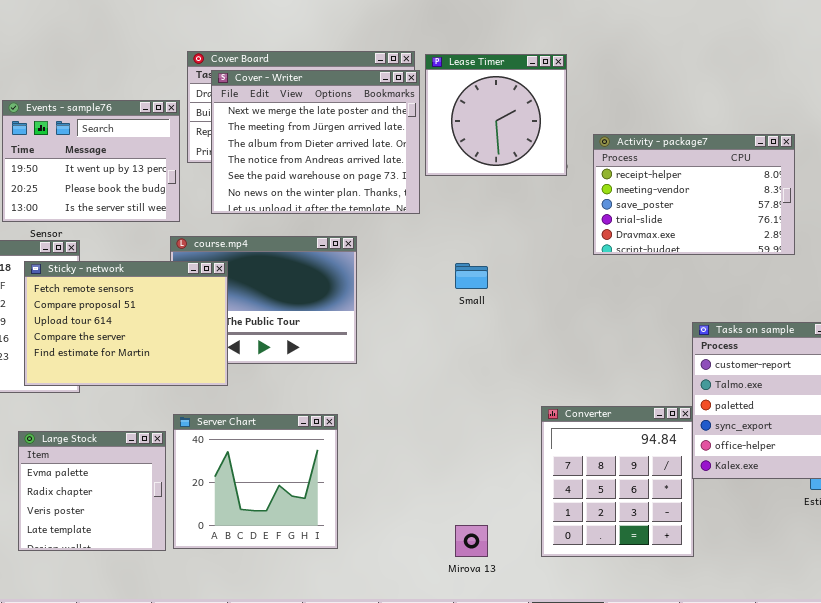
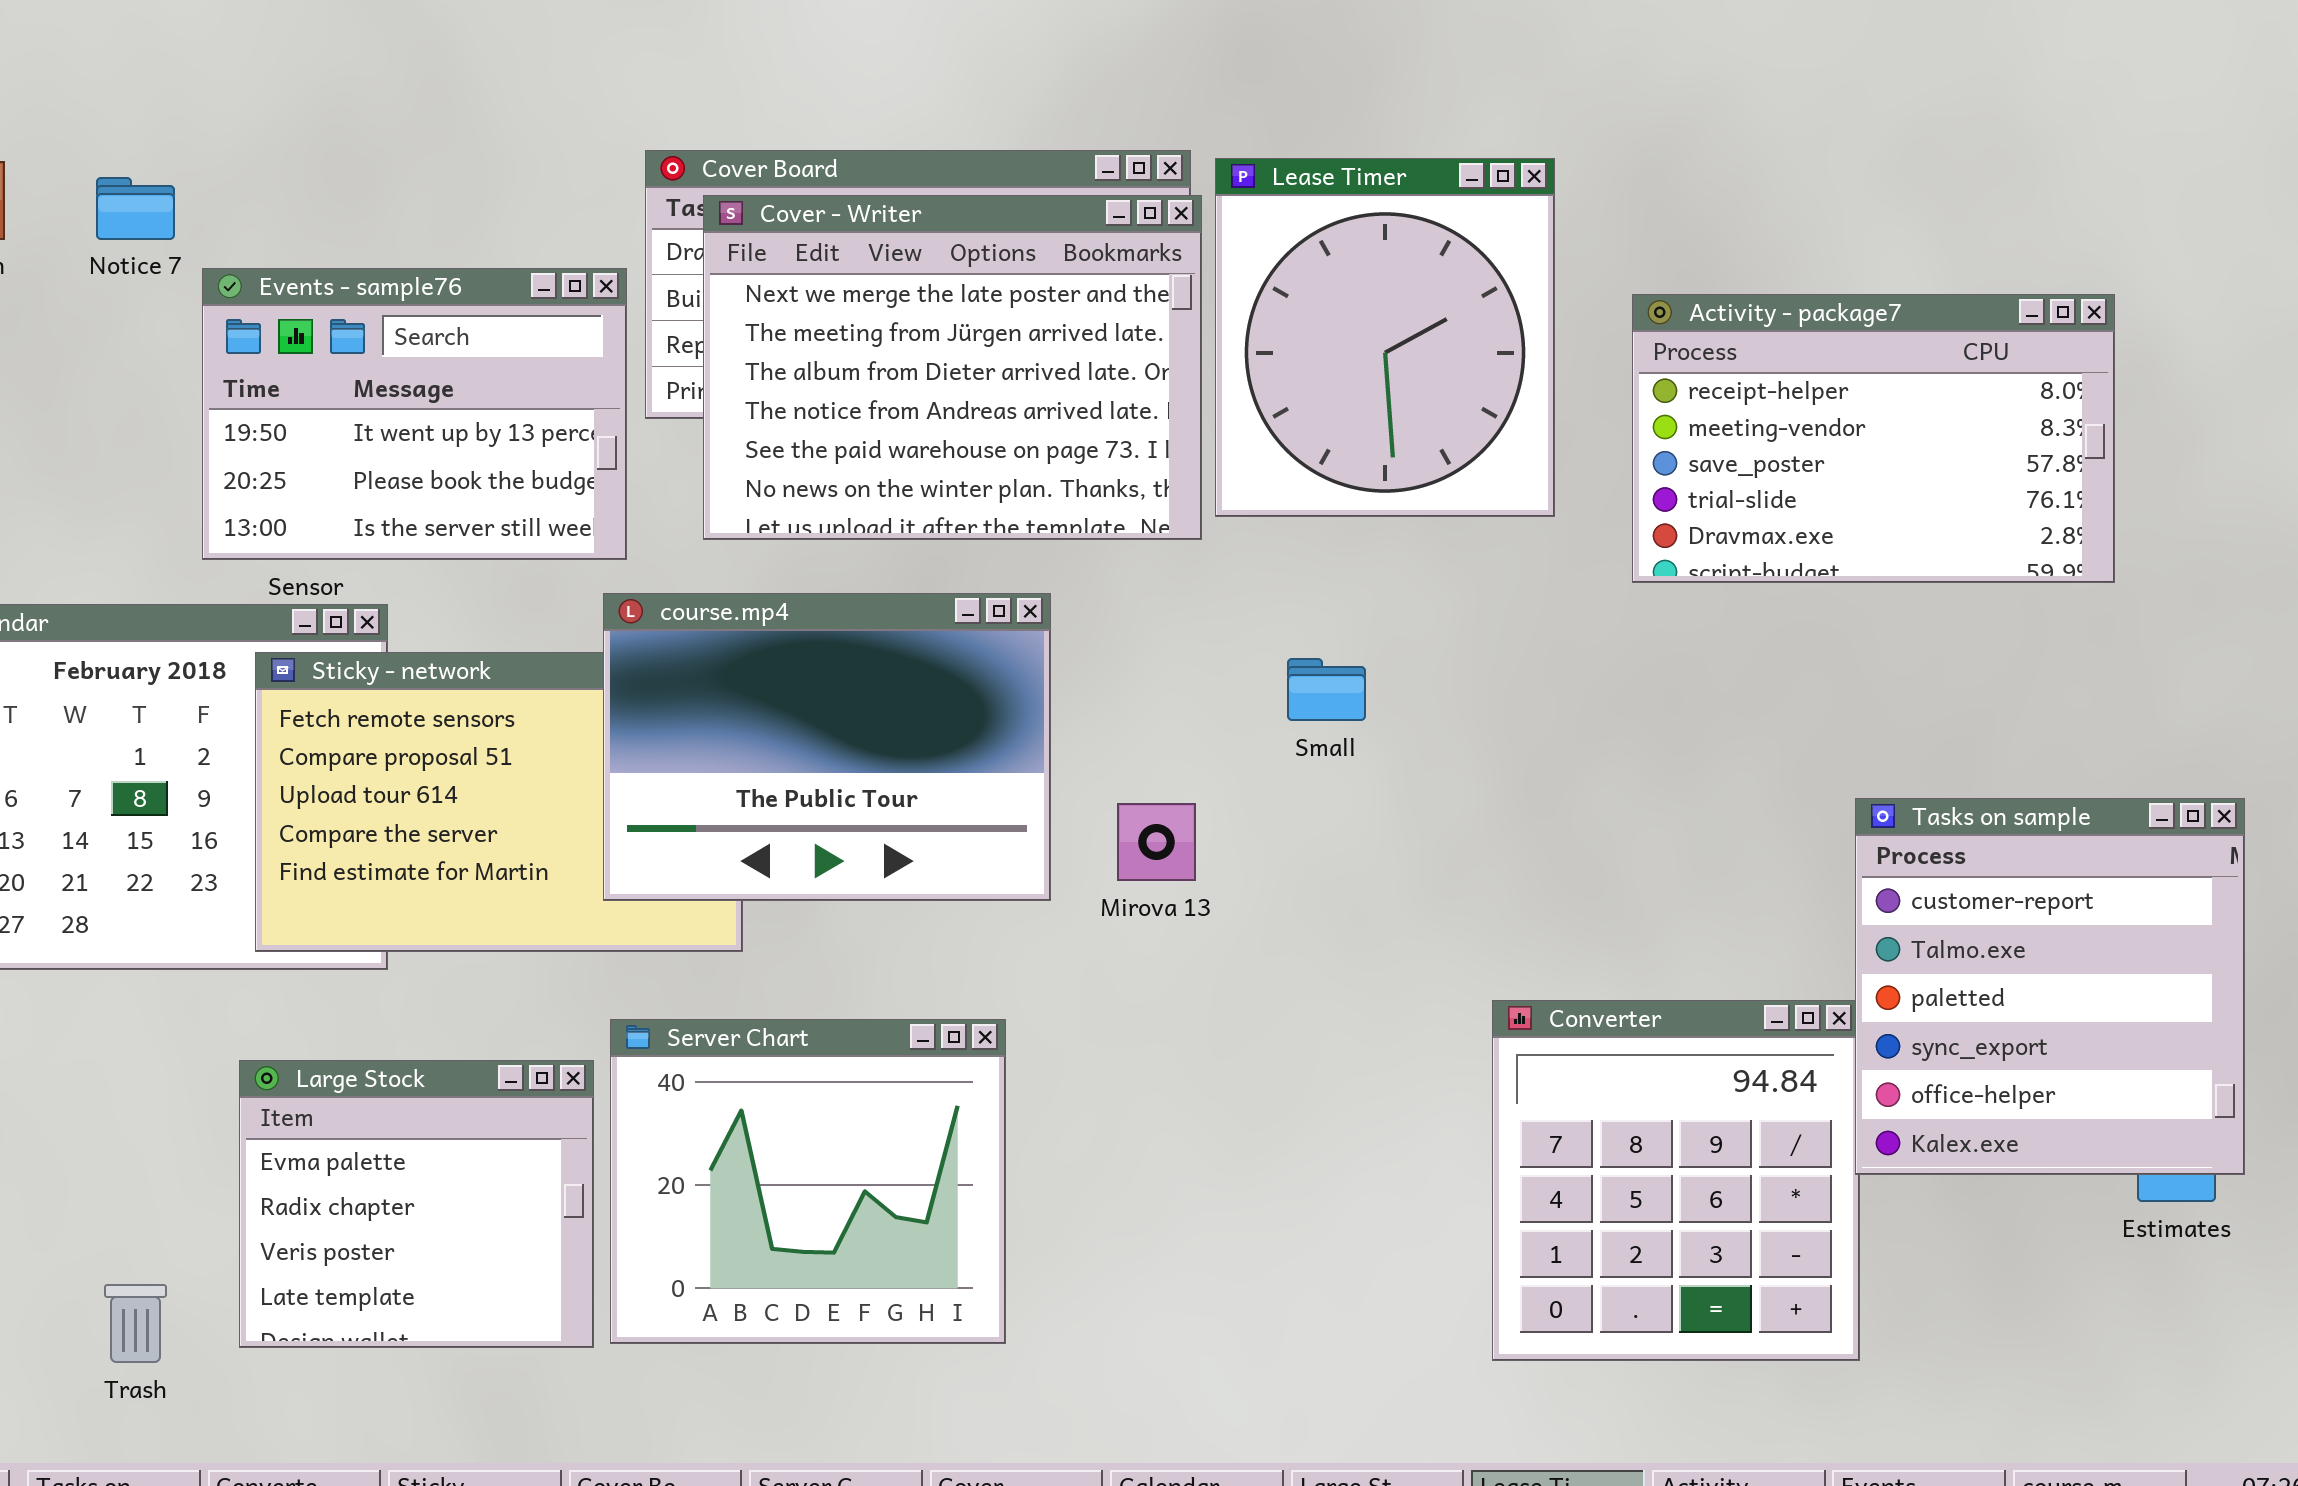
Lease Timer: [425,54,567,176] -> [1215,158,1555,517], resized
Activity - package7: [593,134,795,255] -> [1632,294,2115,583], moved
course.mp4: [170,236,357,364] -> [603,593,1051,901], raised
Mirova 13: [455,525,488,557] -> [1117,803,1196,881], moved

